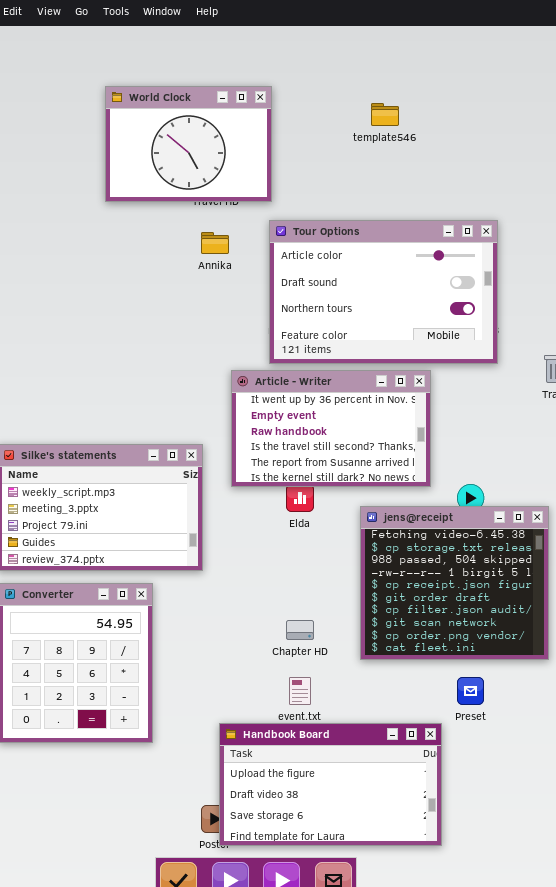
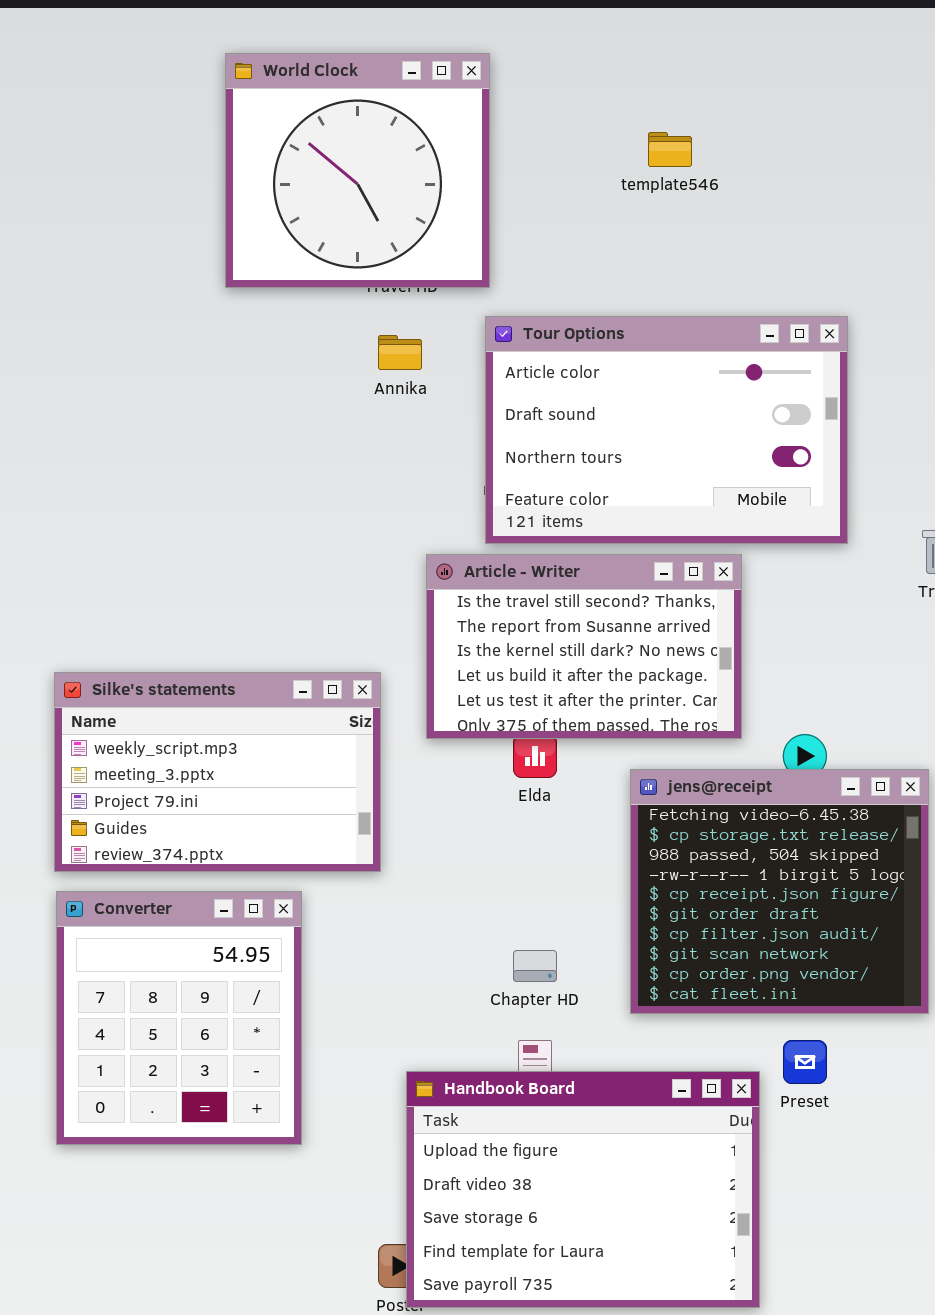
World Clock: [105,86,272,202] -> [225,53,490,288], resized
Article - Writer: [231,370,431,487] -> [426,554,742,739], scrolled down 3 rows
Handbook Board: [219,723,442,846] -> [406,1071,760,1308], resized

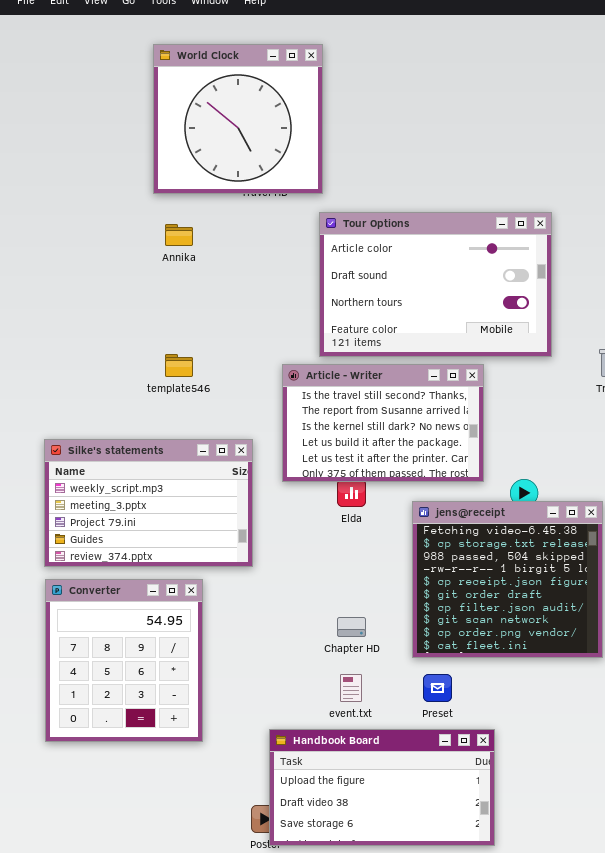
template546: [648,132,692,167] -> [165,354,193,377], moved
Annika: [378,335,422,370] -> [165,224,193,246], moved
Preset: [783,1040,827,1084] -> [423,674,452,702], moved
Handbook Board: [406,1071,760,1308] -> [269,729,495,846], resized

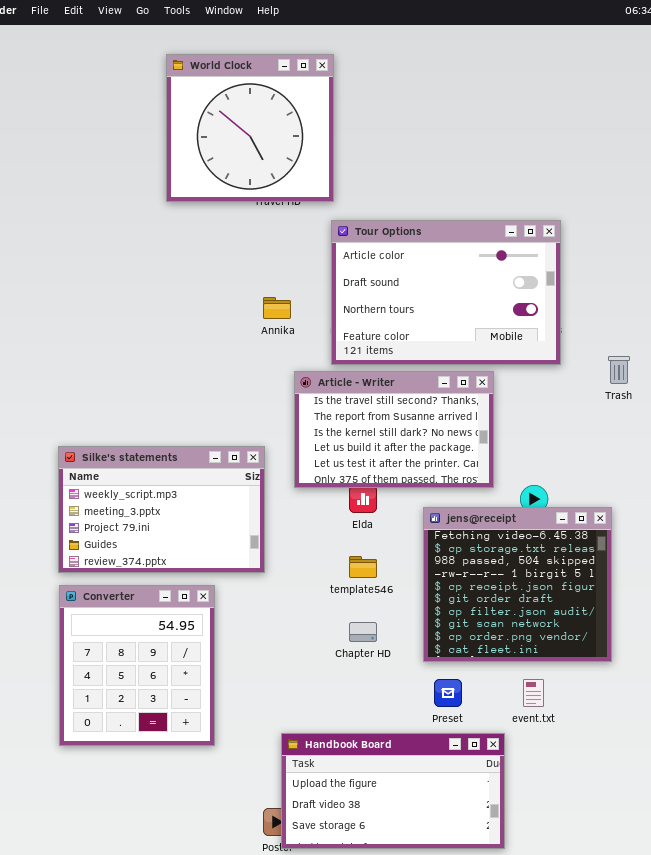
Annika: [165,224,193,246] -> [263,297,291,319], moved
template546: [165,354,193,377] -> [349,556,377,578], moved
event.txt: [340,674,362,702] -> [523,679,544,707], moved

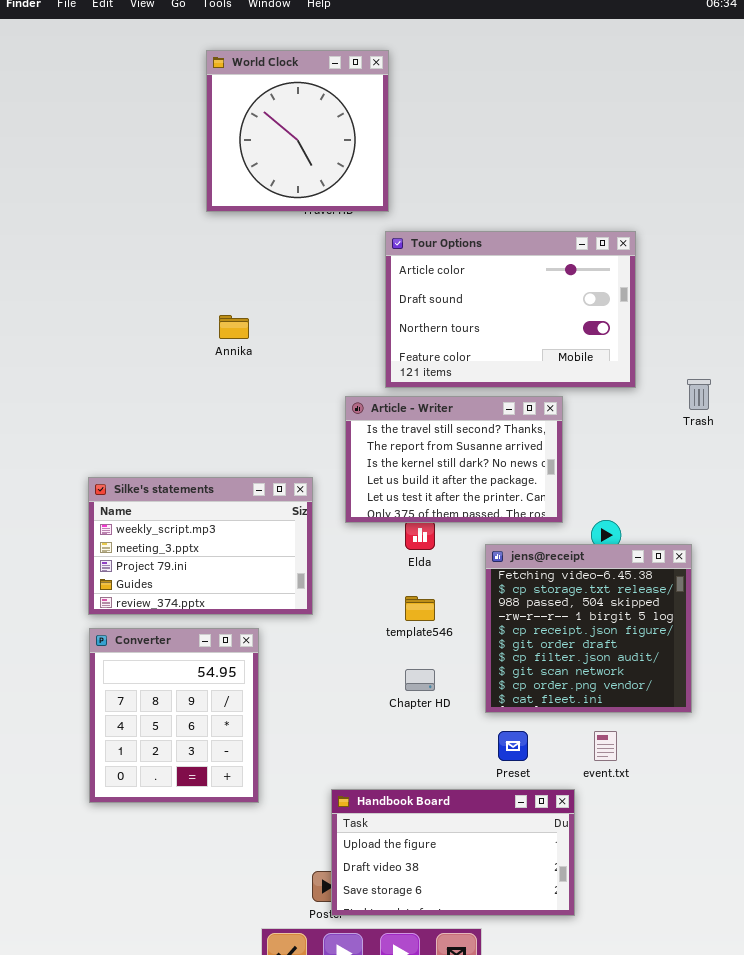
Annika: [263,297,291,319] -> [219,315,249,339], moved

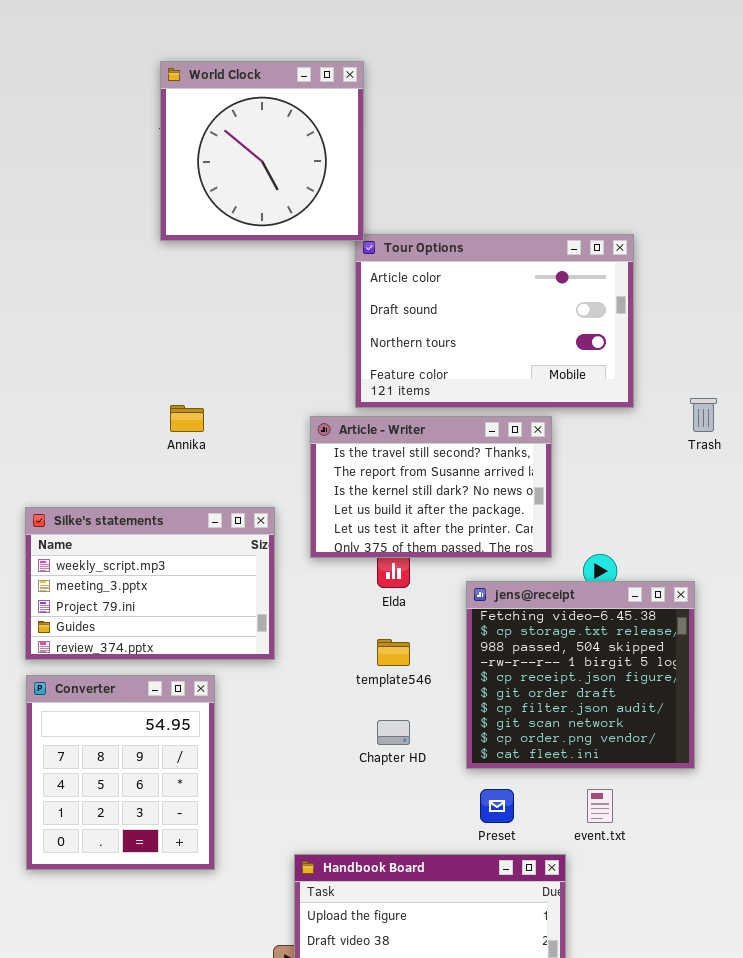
World Clock: [206,50,389,212] -> [160,61,364,241], moved
Annika: [219,315,249,339] -> [170,405,204,432], moved

